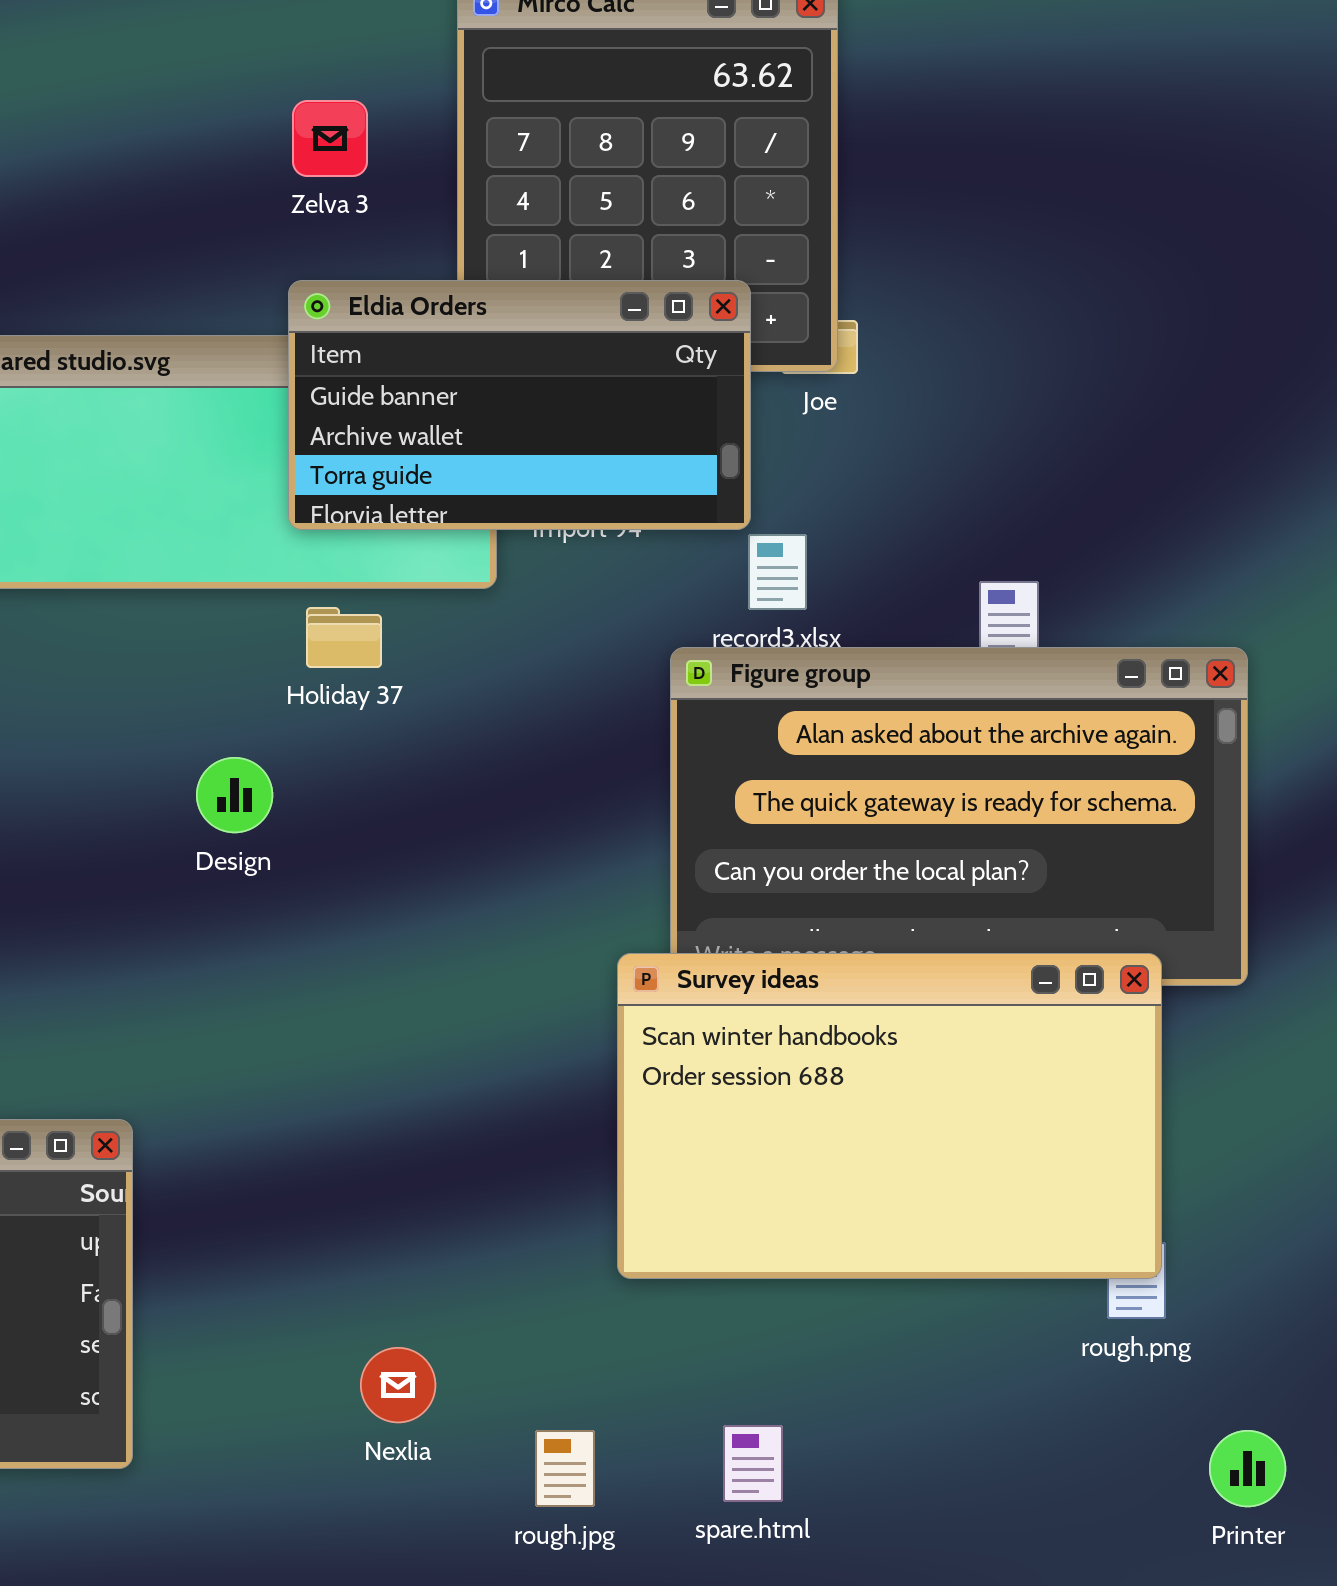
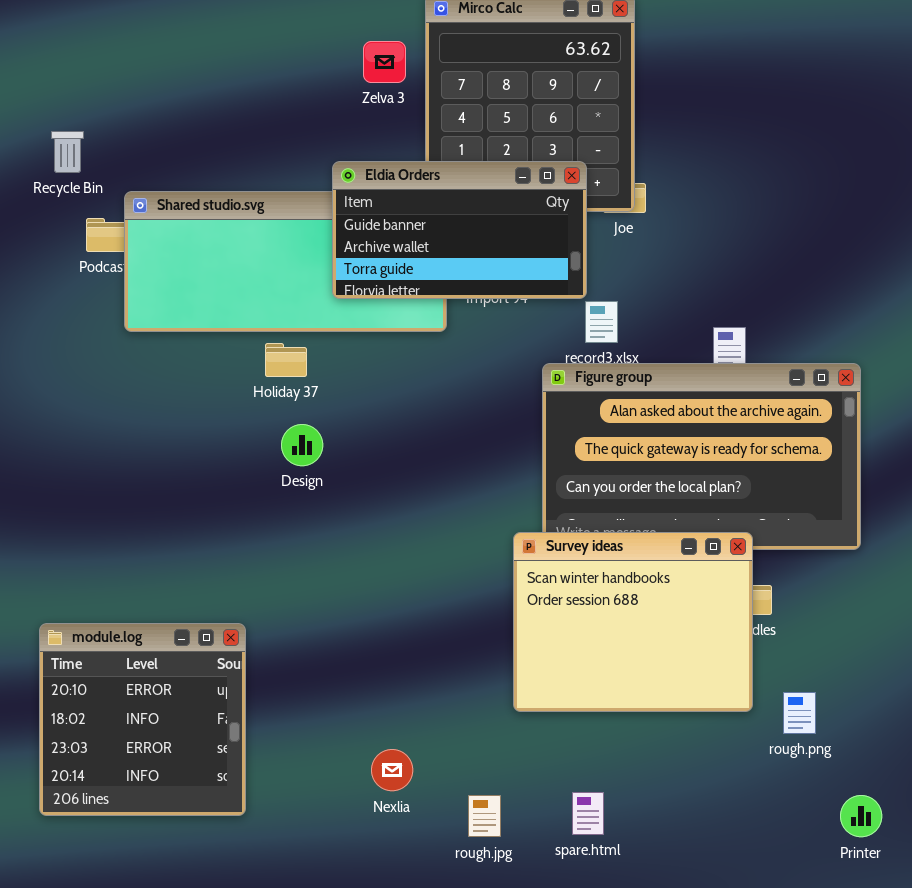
Zelva 3: [292,100,368,177] -> [363,41,406,83], moved
Holiday 37: [306,607,382,668] -> [265,343,307,377], moved
Survey ideas: [617,953,1162,1279] -> [513,532,753,712], resized

